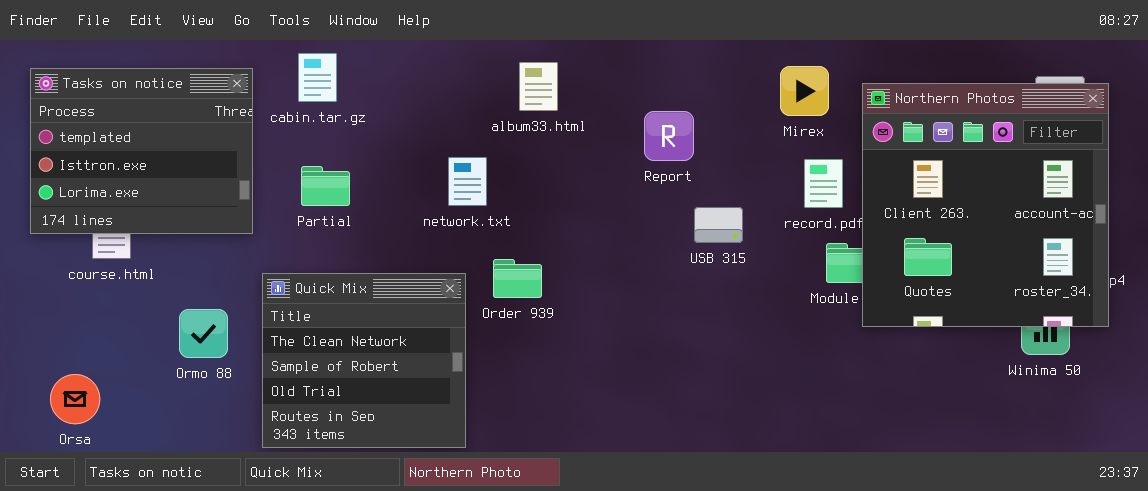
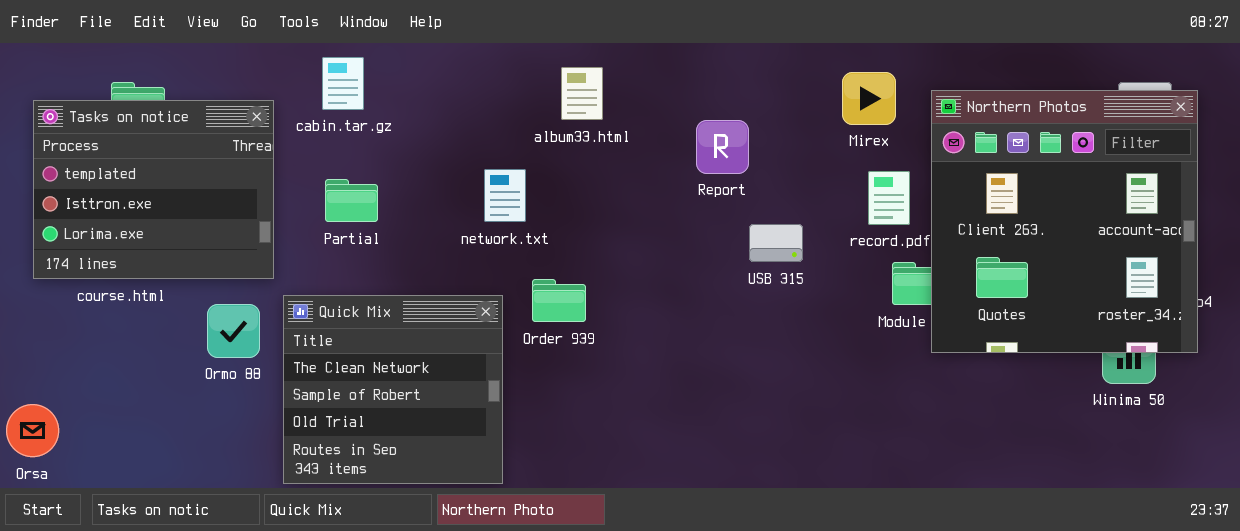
Tasks on notice: [30,68,253,234] -> [33,100,274,279], moved
Ormo 88: [179,309,228,358] -> [207,304,260,358], moved
Orsa: [50,374,100,424] -> [6,404,59,457], moved

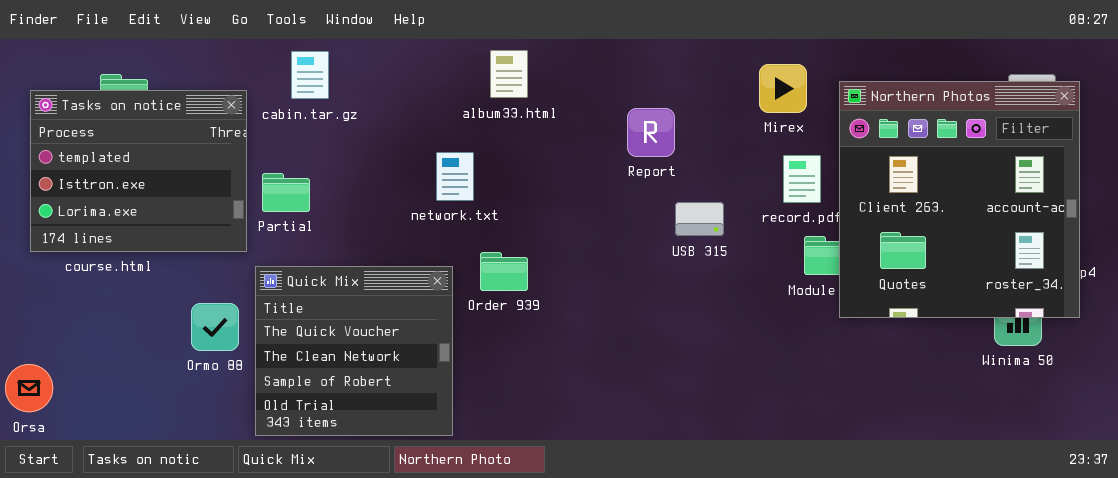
album33.html: [561,67,603,120] -> [490,50,528,98], moved
Partial: [325,179,378,222] -> [262,173,310,212], moved
Quick Mix: [283,295,503,484] -> [255,266,453,436], scrolled up 1 row
Ormo 88: [207,304,260,358] -> [191,303,239,351], moved

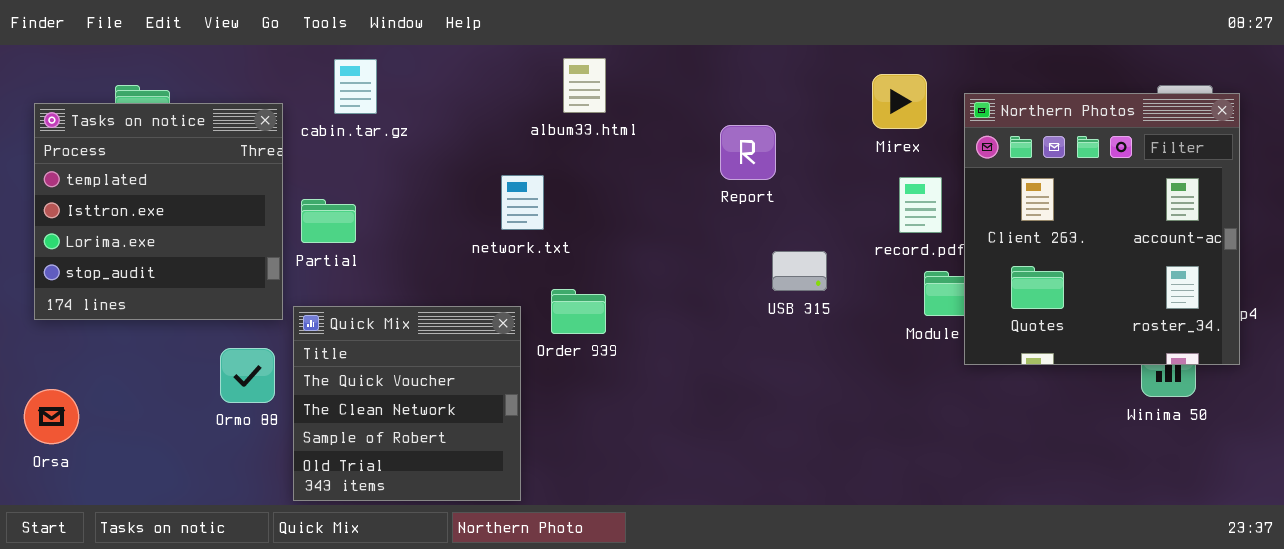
Tasks on notice: [30,90,247,252] -> [34,103,283,320], resized
USB 315: [675,202,724,236] -> [772,251,827,291], moved
Orsa: [5,364,53,412] -> [24,389,79,444], moved

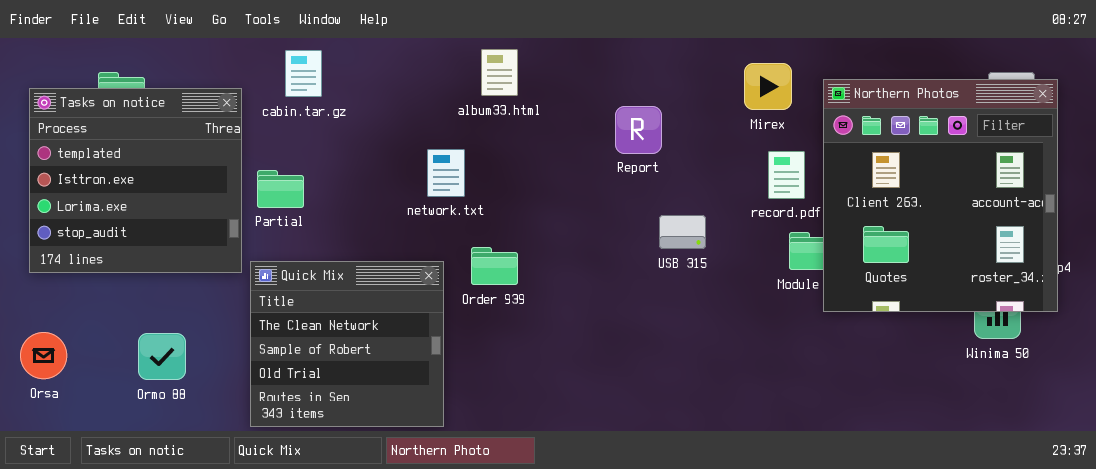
Quick Mix: [293,306,521,501] -> [250,261,444,427], scrolled down 1 row
Ormo 88: [220,348,275,403] -> [138,333,186,380], moved

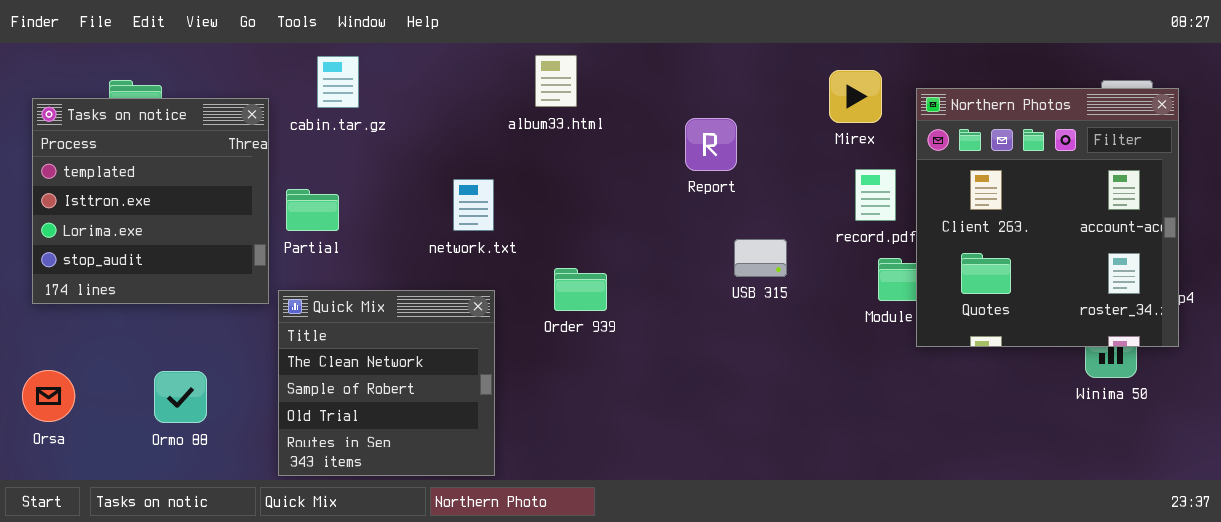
network.txt: [427,149,465,197] -> [453,179,494,231], moved
Order 939: [471,247,518,285] -> [554,268,607,311], moved

